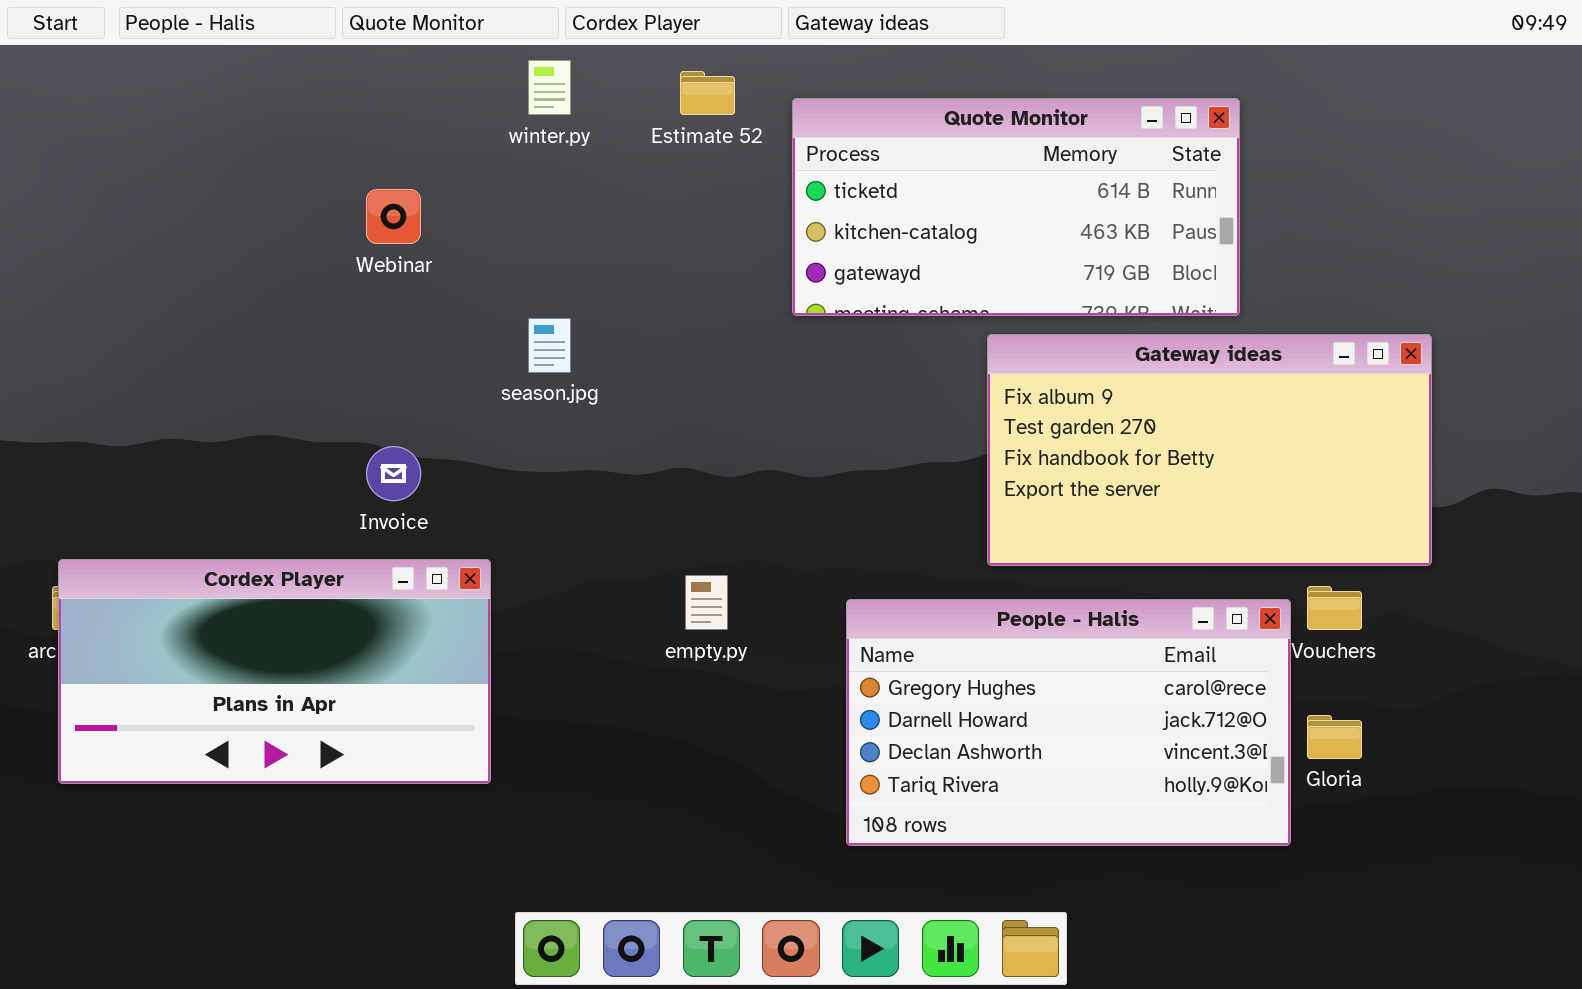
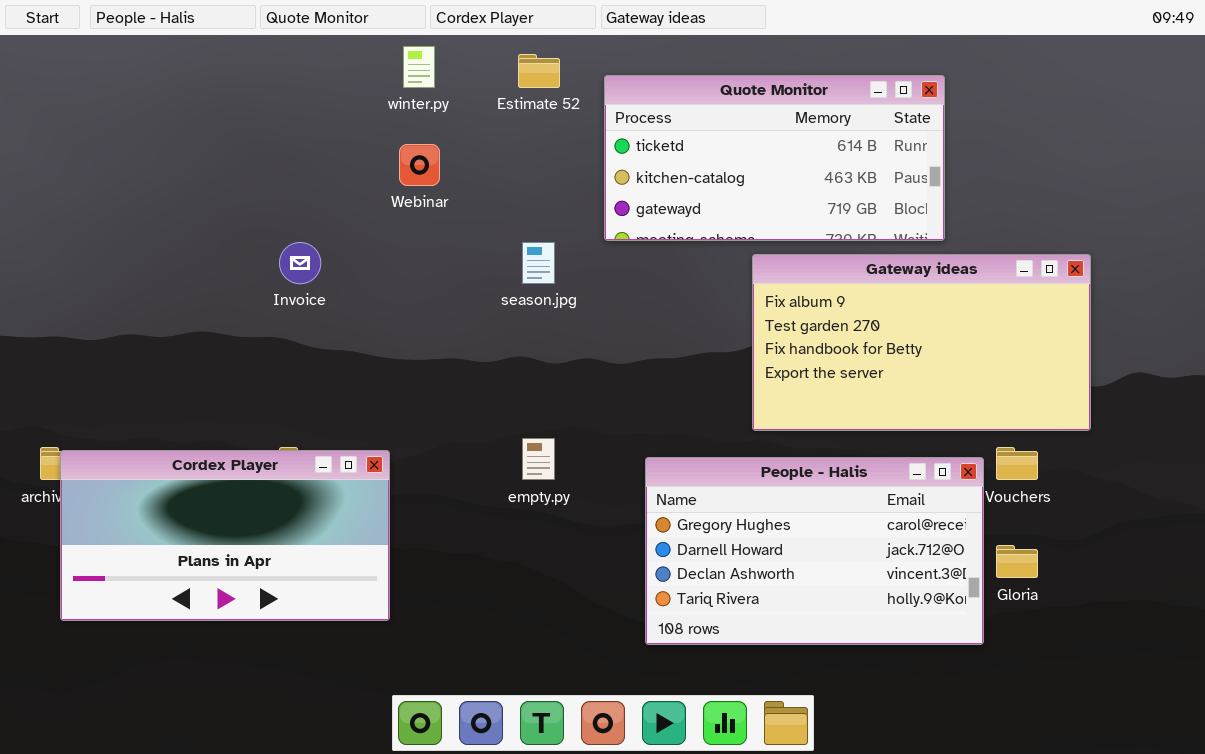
Webinar: [366,189,421,244] -> [399,144,440,186], moved
season.jpg: [528,318,571,373] -> [522,242,555,284], moved
Invoice: [366,446,421,501] -> [279,242,321,284], moved
Cordex Player: [58,559,491,784] -> [60,450,390,621], moved

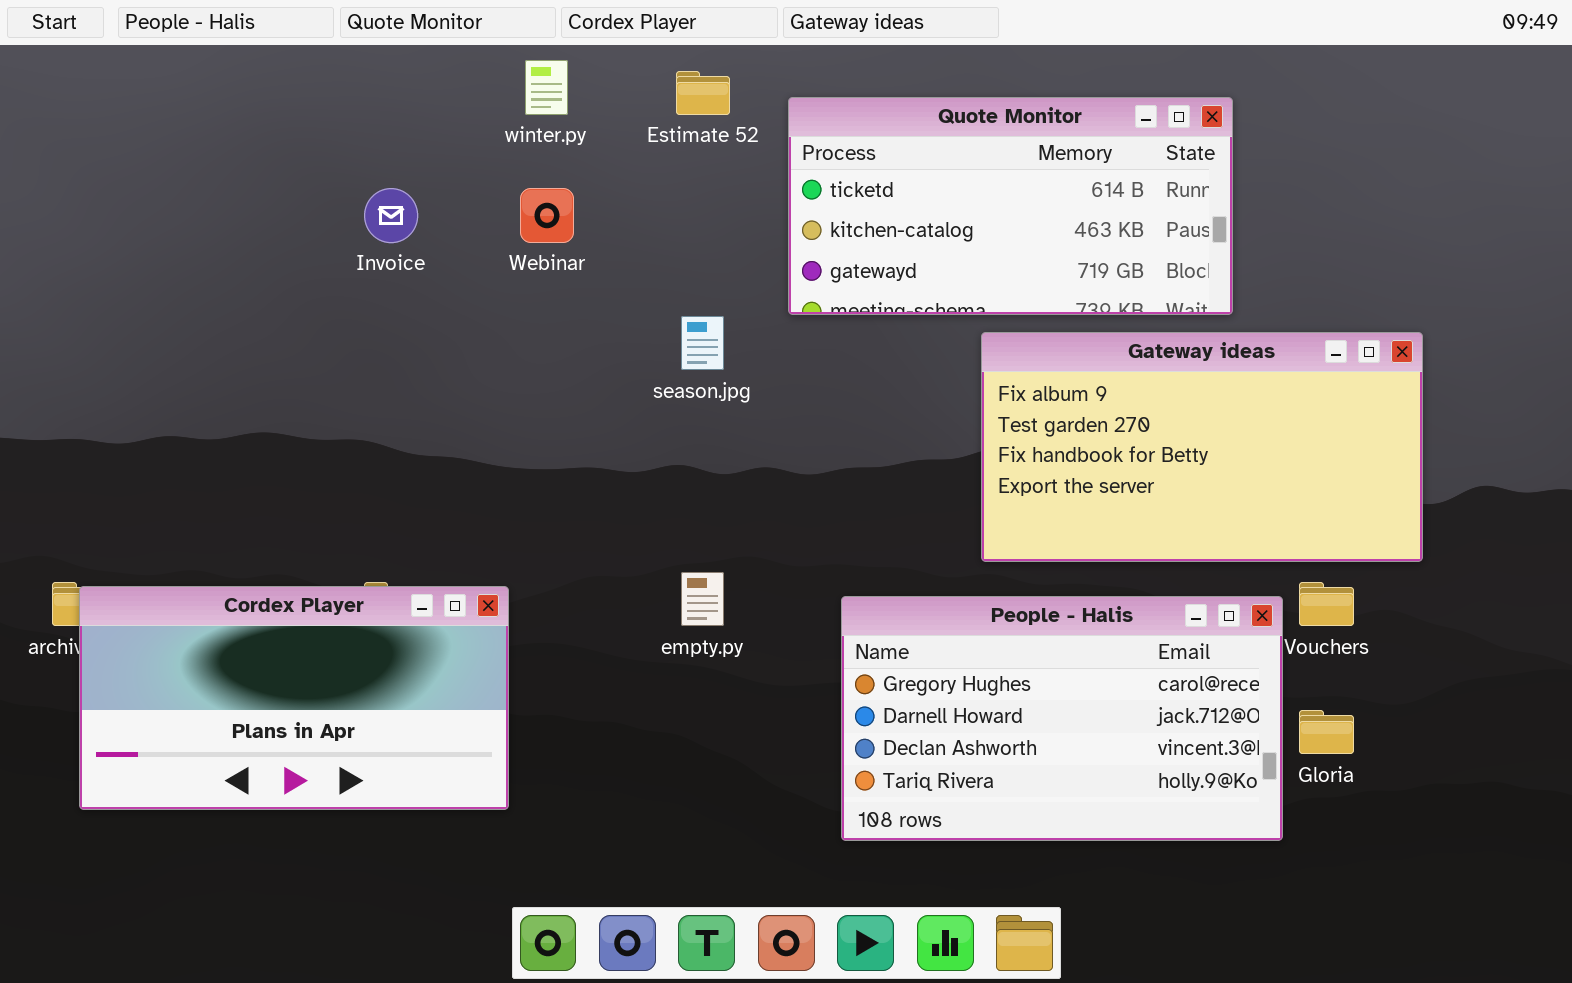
Invoice: [279,242,321,284] -> [364,188,418,243], moved

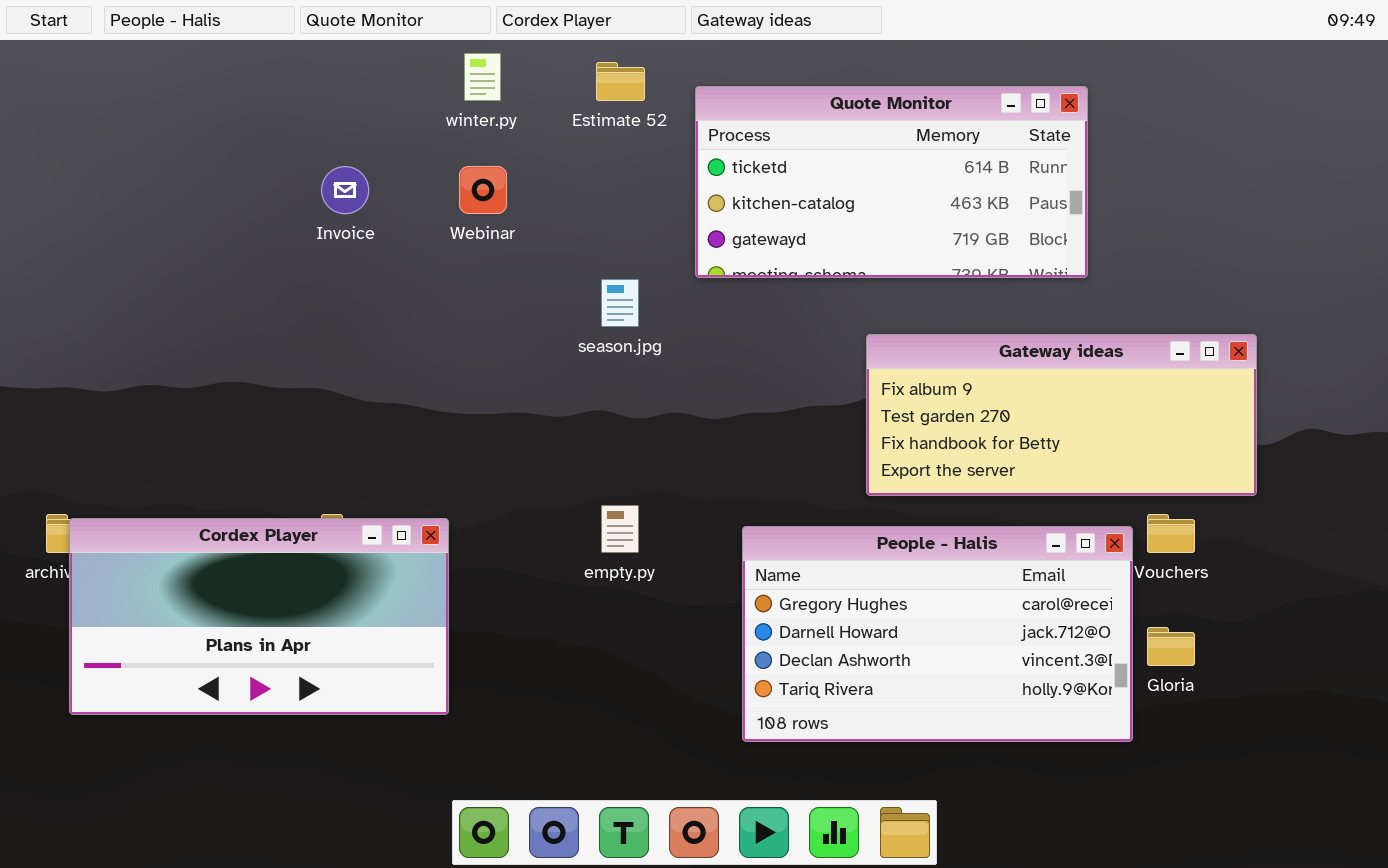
Gateway ideas: [981,332,1423,562] -> [866,334,1257,496], resized

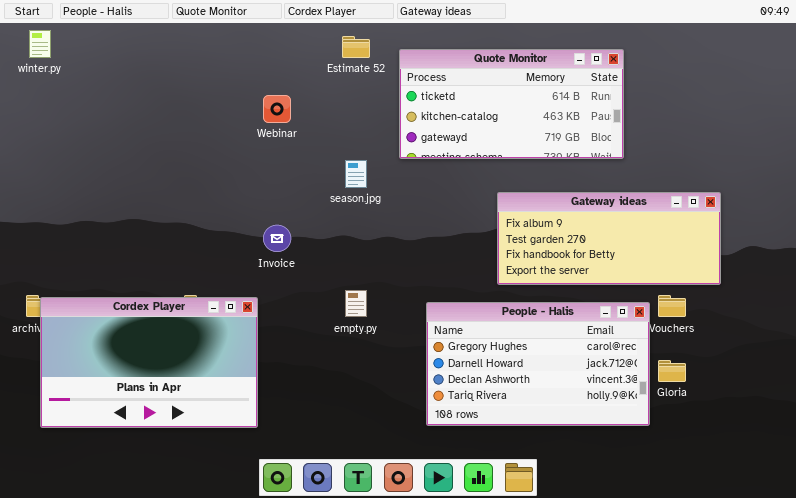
winter.py: [464,53,501,101] -> [29,30,51,58], moved
Invoice: [321,166,369,214] -> [263,225,291,252], moved
Cordex Player: [69,518,449,715] -> [40,297,258,428], resized

